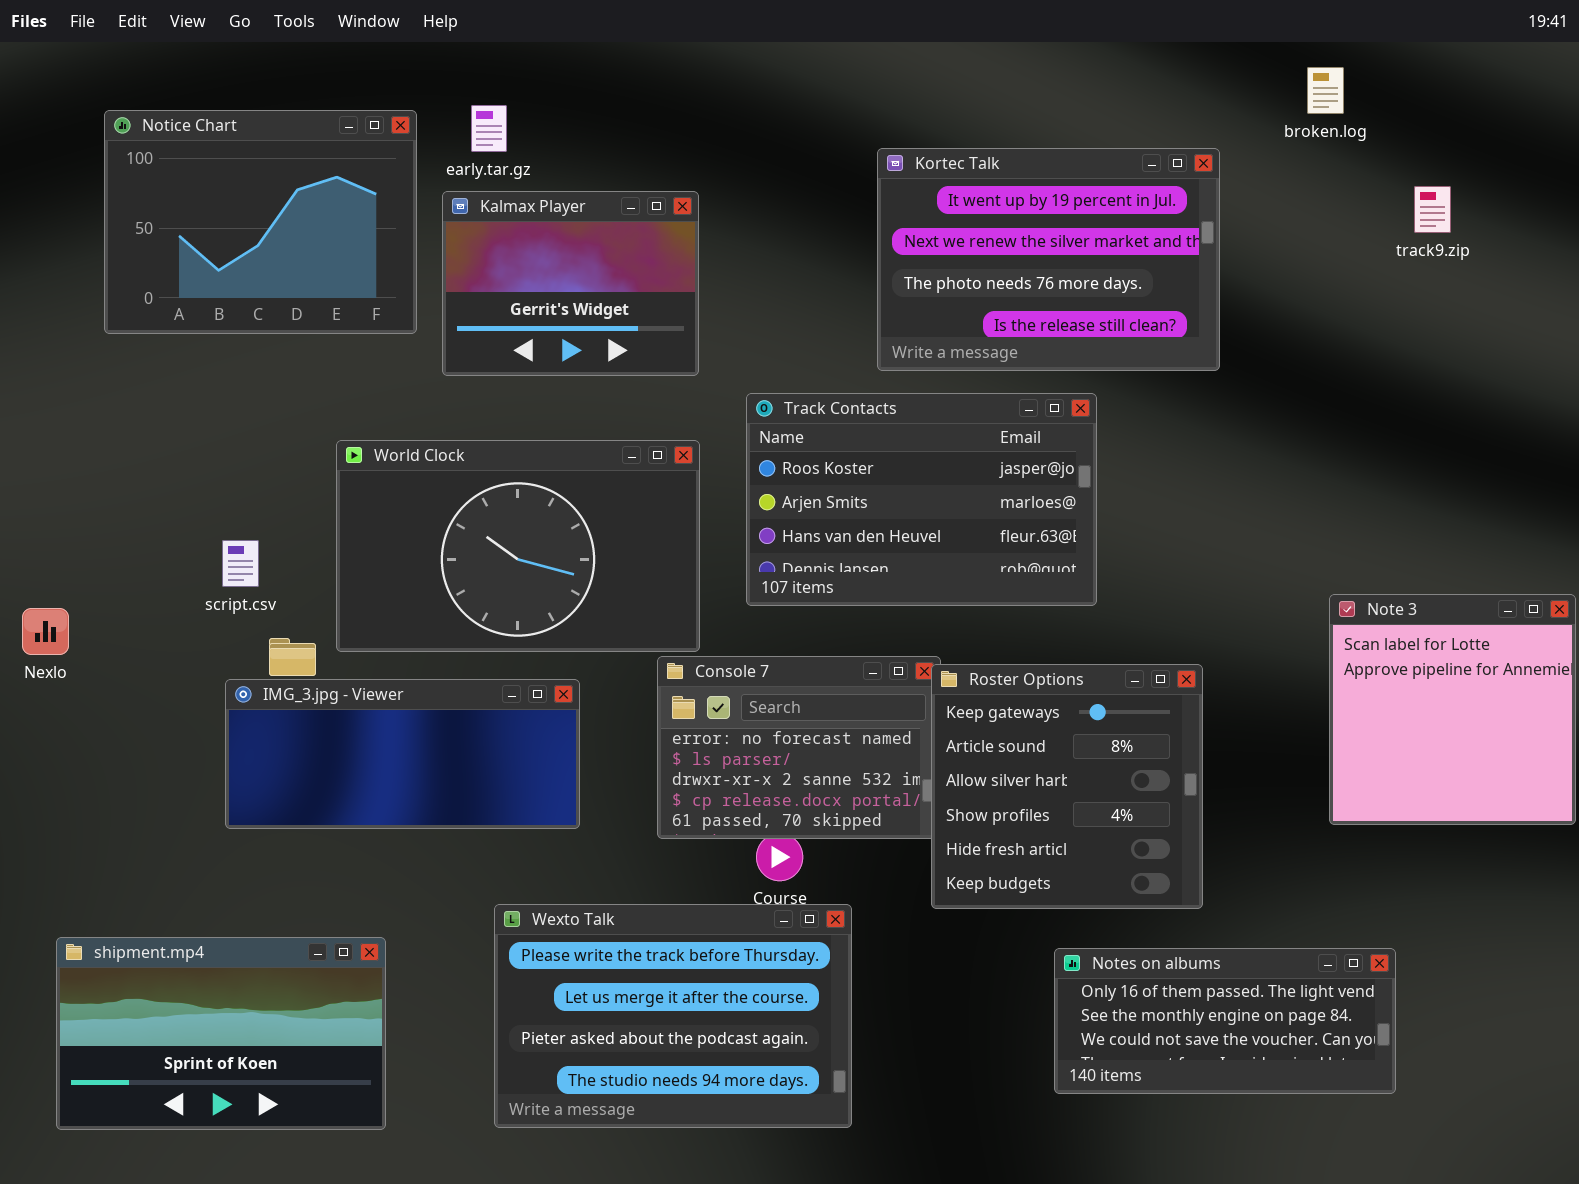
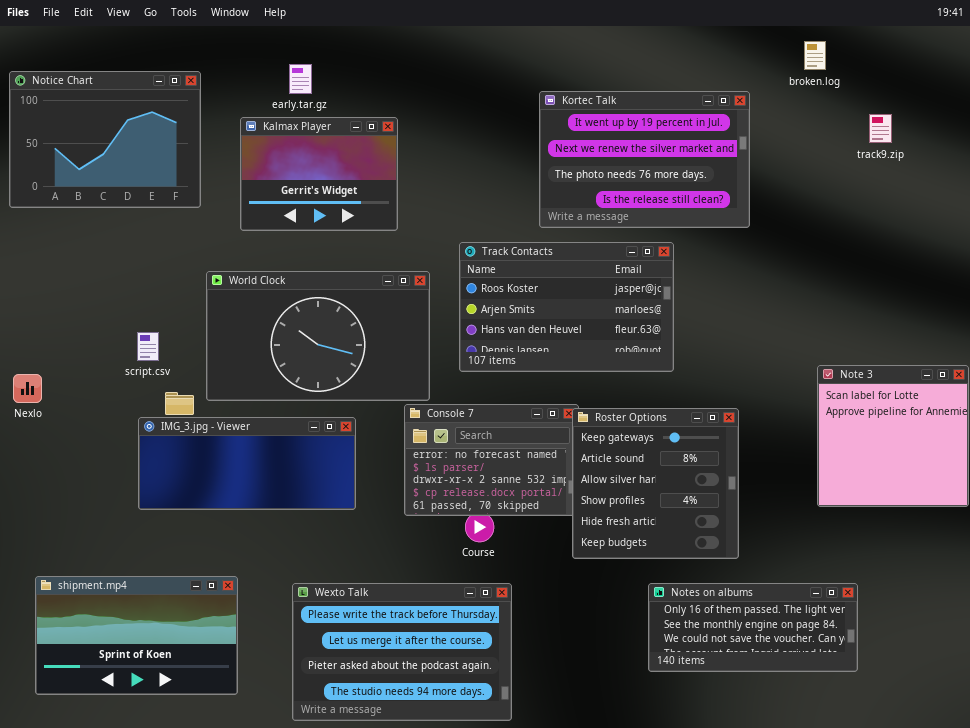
Notice Chart: [104,110,417,334] -> [9,71,201,208], moved
Kalmax Player: [442,191,699,376] -> [240,117,398,231], moved
Wexto Talk: [494,904,852,1128] -> [292,583,512,721], moved

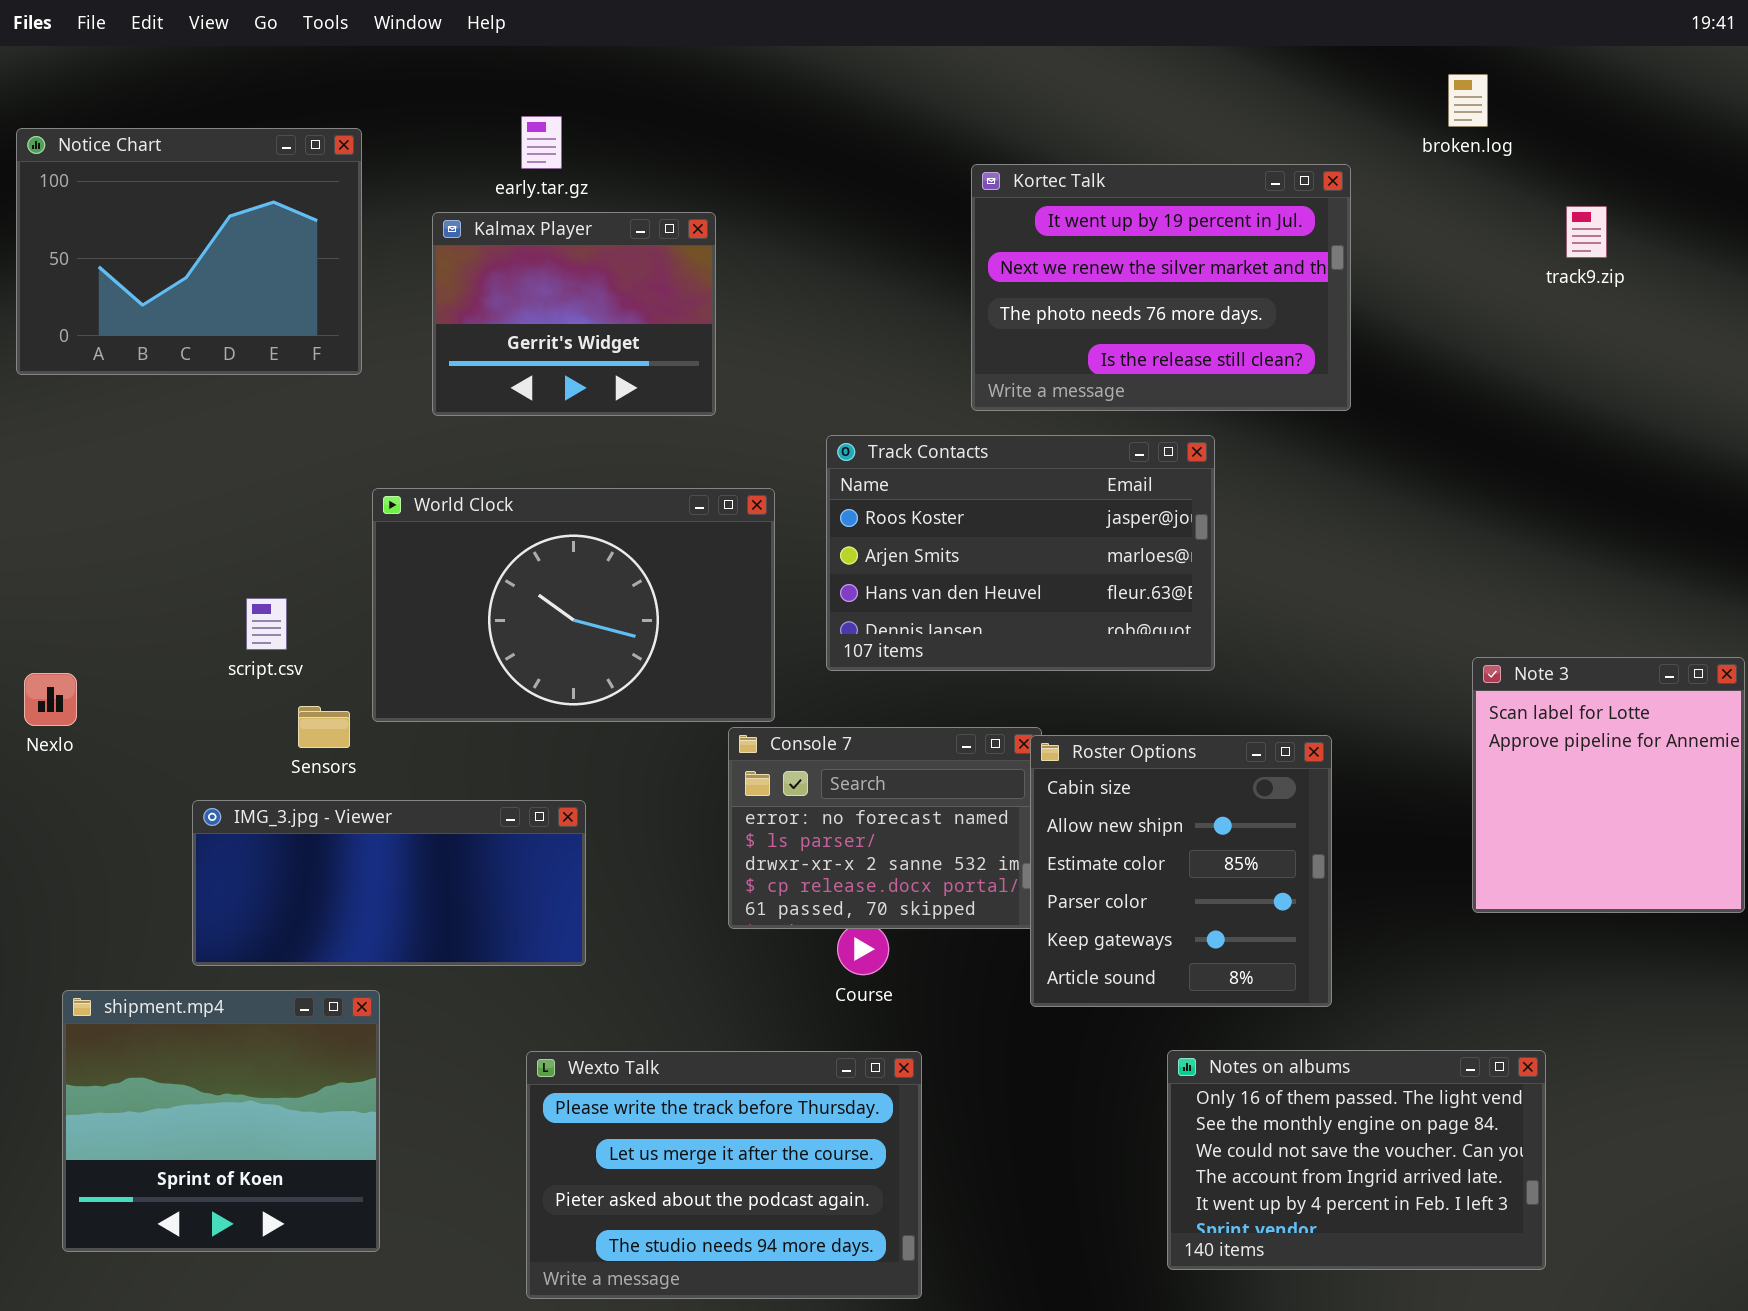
Roster Options: [572,408,739,559] -> [1030,735,1332,1007], scrolled up 4 rows
IMG_3.jpg - Viewer: [138,417,356,510] -> [192,800,586,966], moved
shipment.mp4: [35,576,238,695] -> [62,990,380,1252], resized
Notes on albums: [648,583,858,672] -> [1167,1050,1546,1270], resized

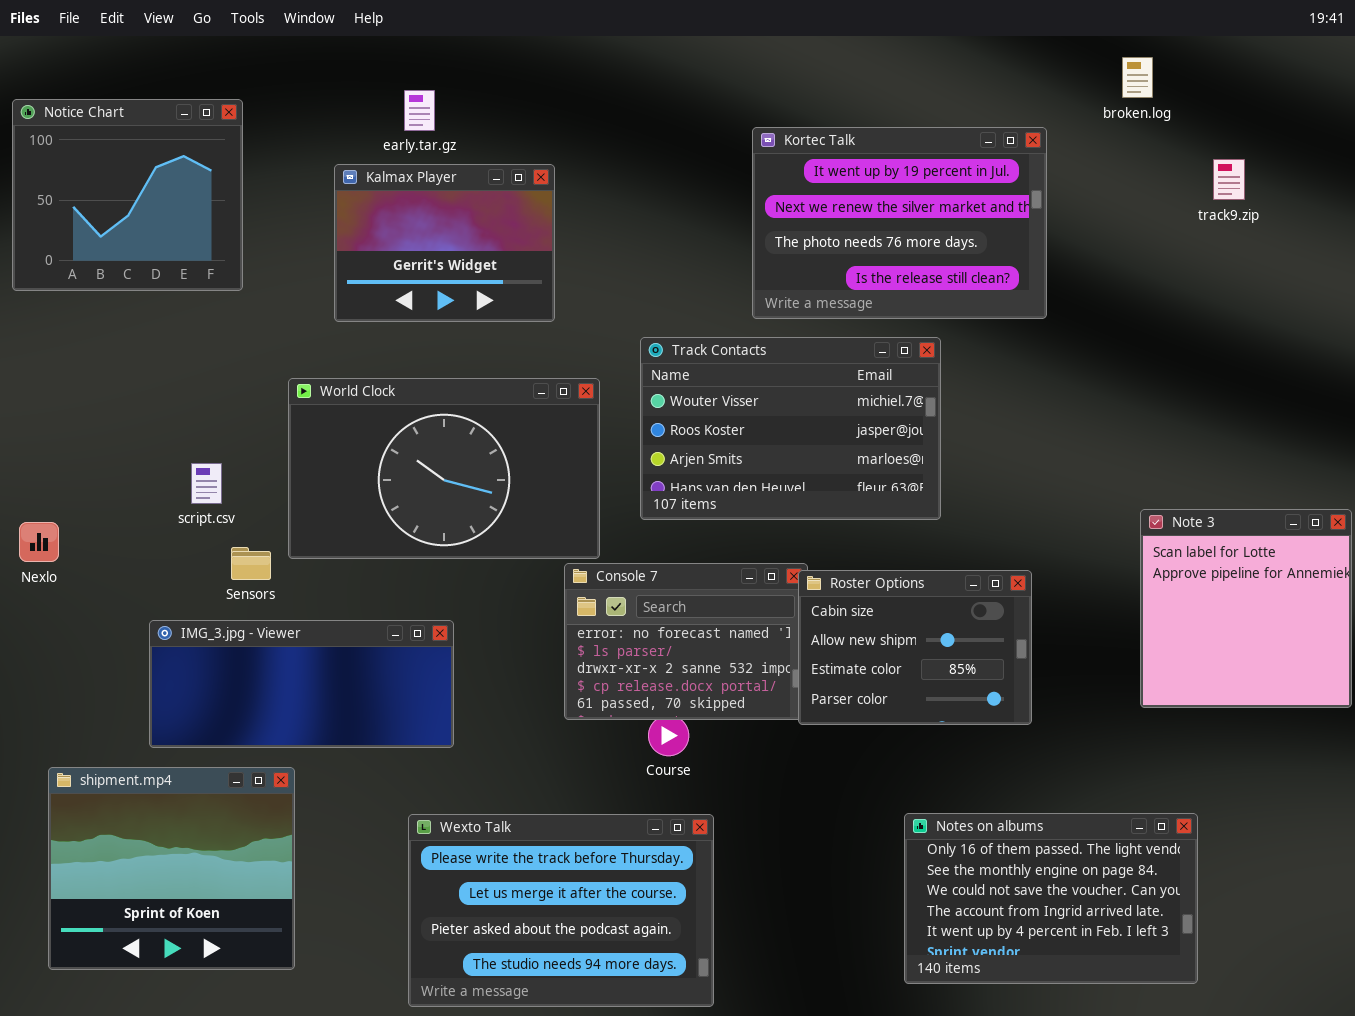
Notice Chart: [16,128,362,375] -> [12,99,243,291], resized
Track Contacts: [826,435,1215,671] -> [640,337,941,520], scrolled up 1 row
Roster Options: [1030,735,1332,1007] -> [798,570,1032,725], resized

